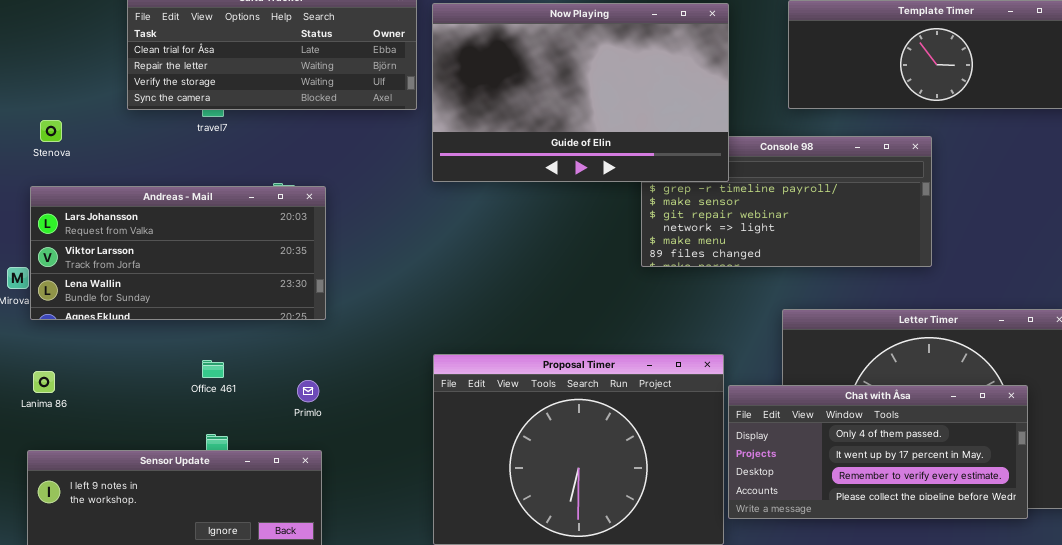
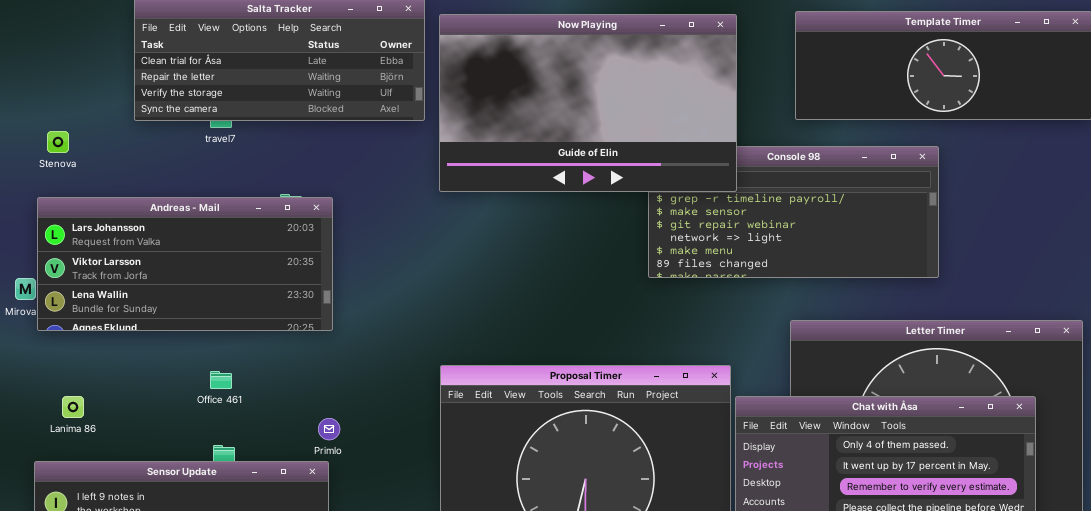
Lanima 86: [33,371,55,393] -> [62,396,84,418], moved
Primlo: [297,380,319,402] -> [318,418,340,440], moved

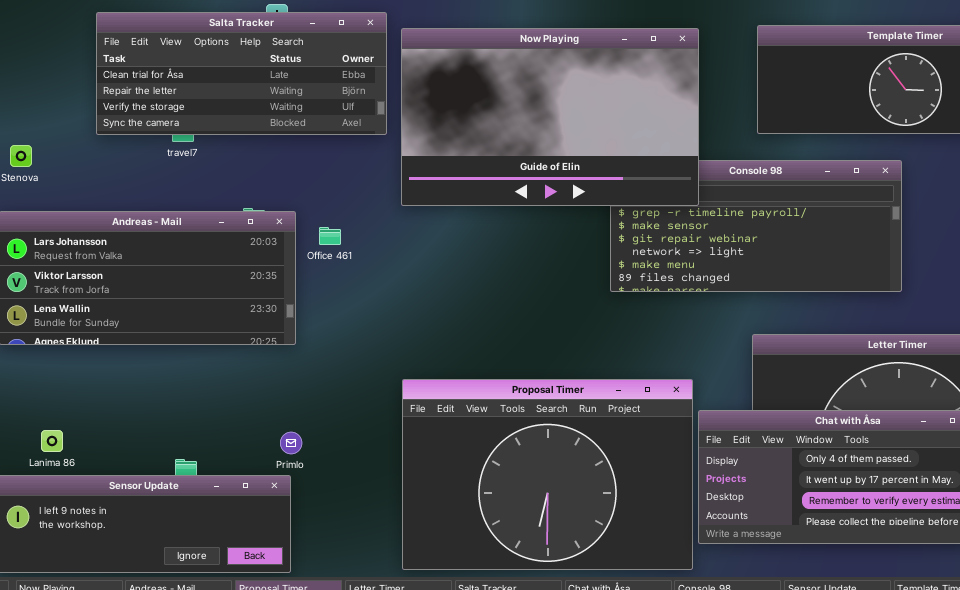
Office 461: [210,371,232,389] -> [319,227,341,245], moved
Lanima 86: [62,396,84,418] -> [41,430,63,452], moved

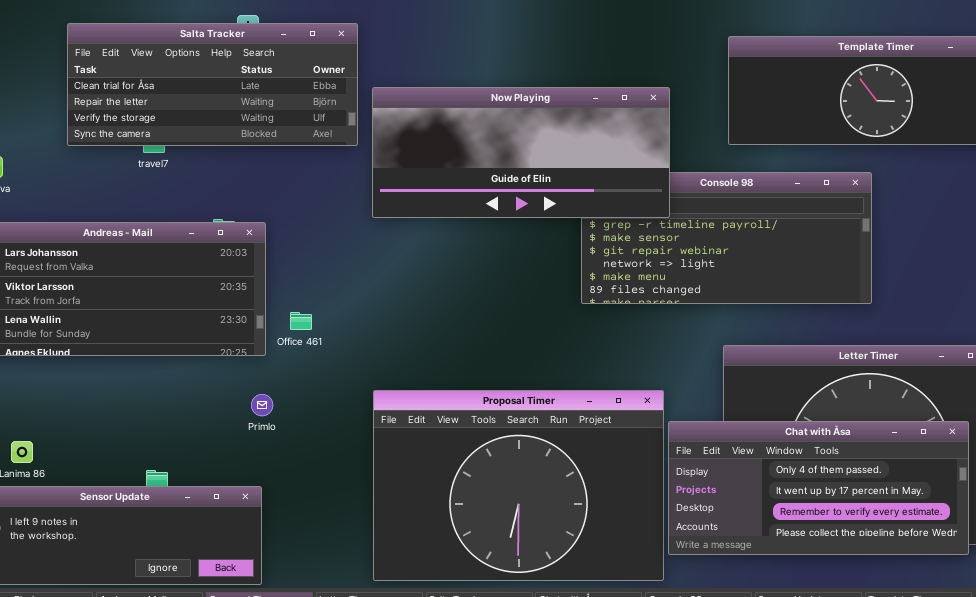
Now Playing: [401,28,699,206] -> [372,87,670,218], resized
Office 461: [319,227,341,245] -> [290,312,312,330], moved
Primlo: [280,432,302,454] -> [251,394,273,416], moved

